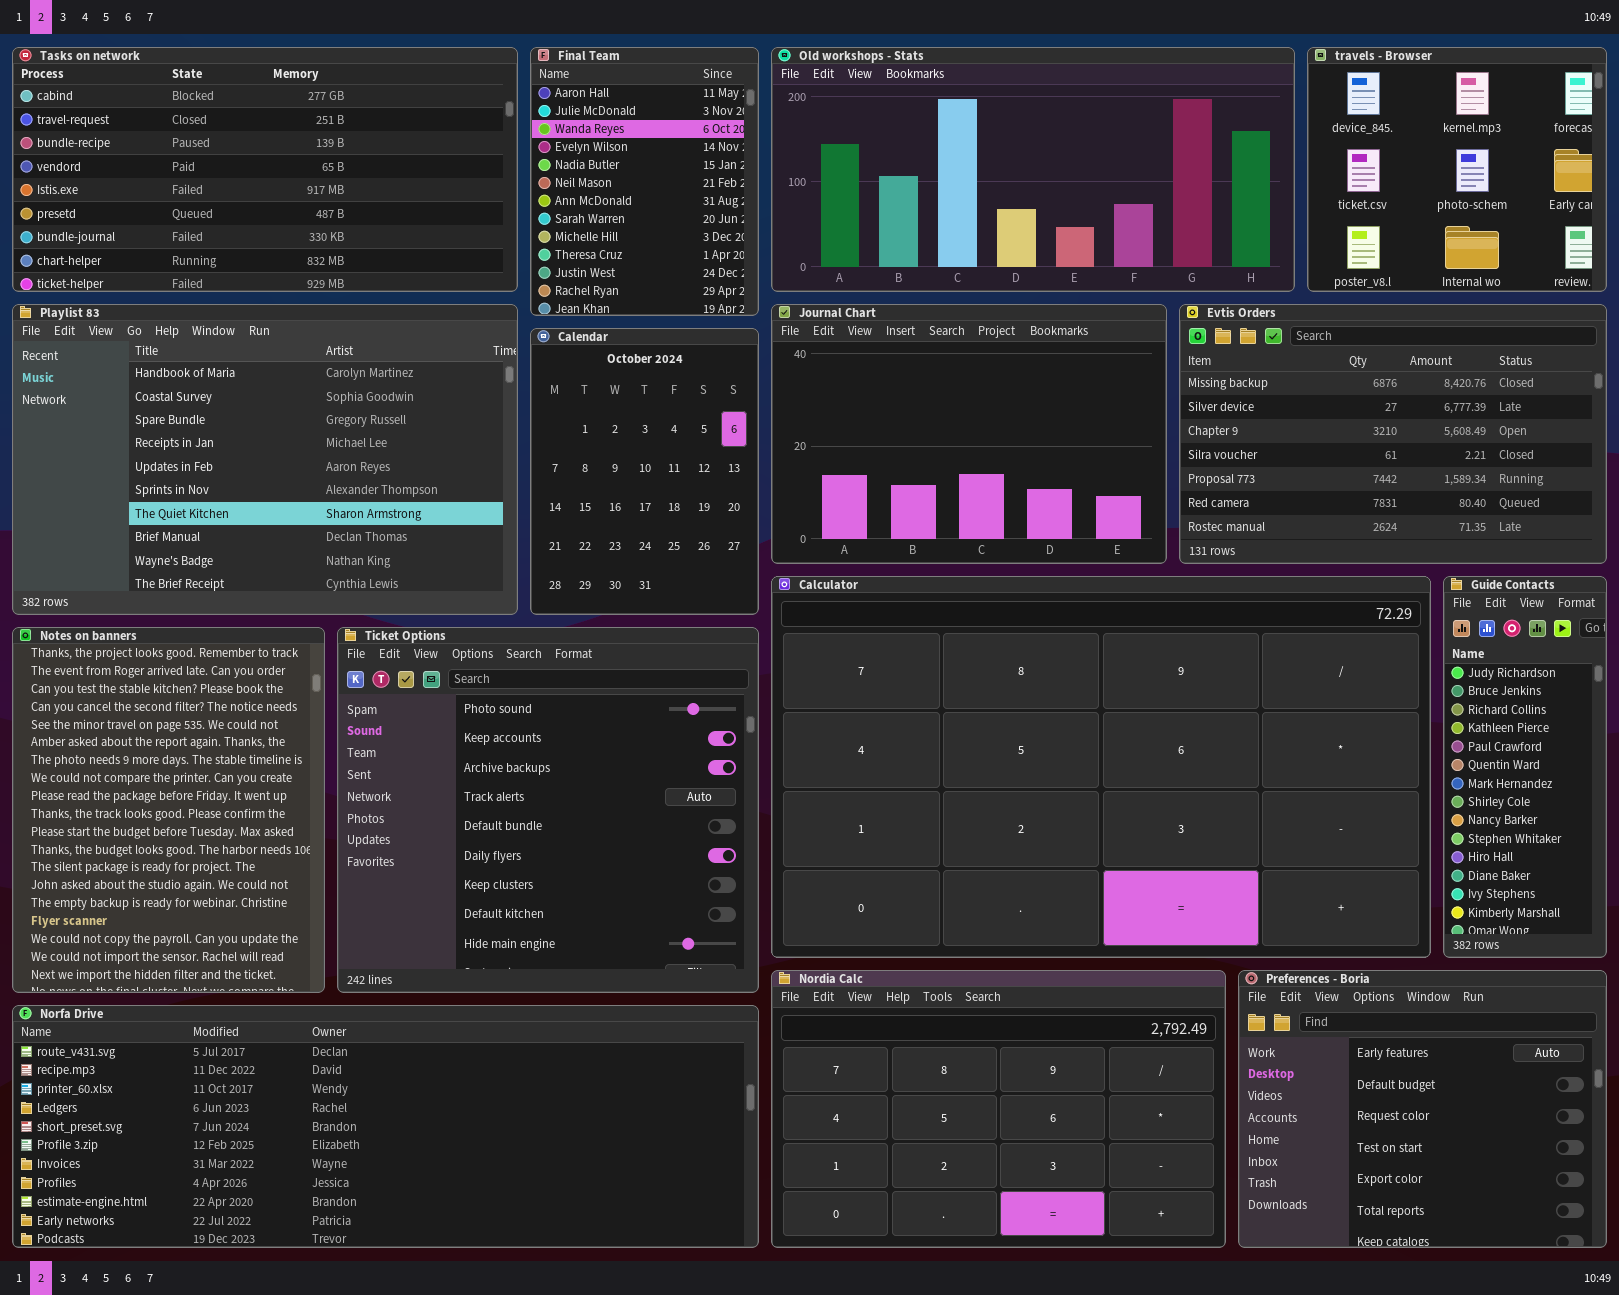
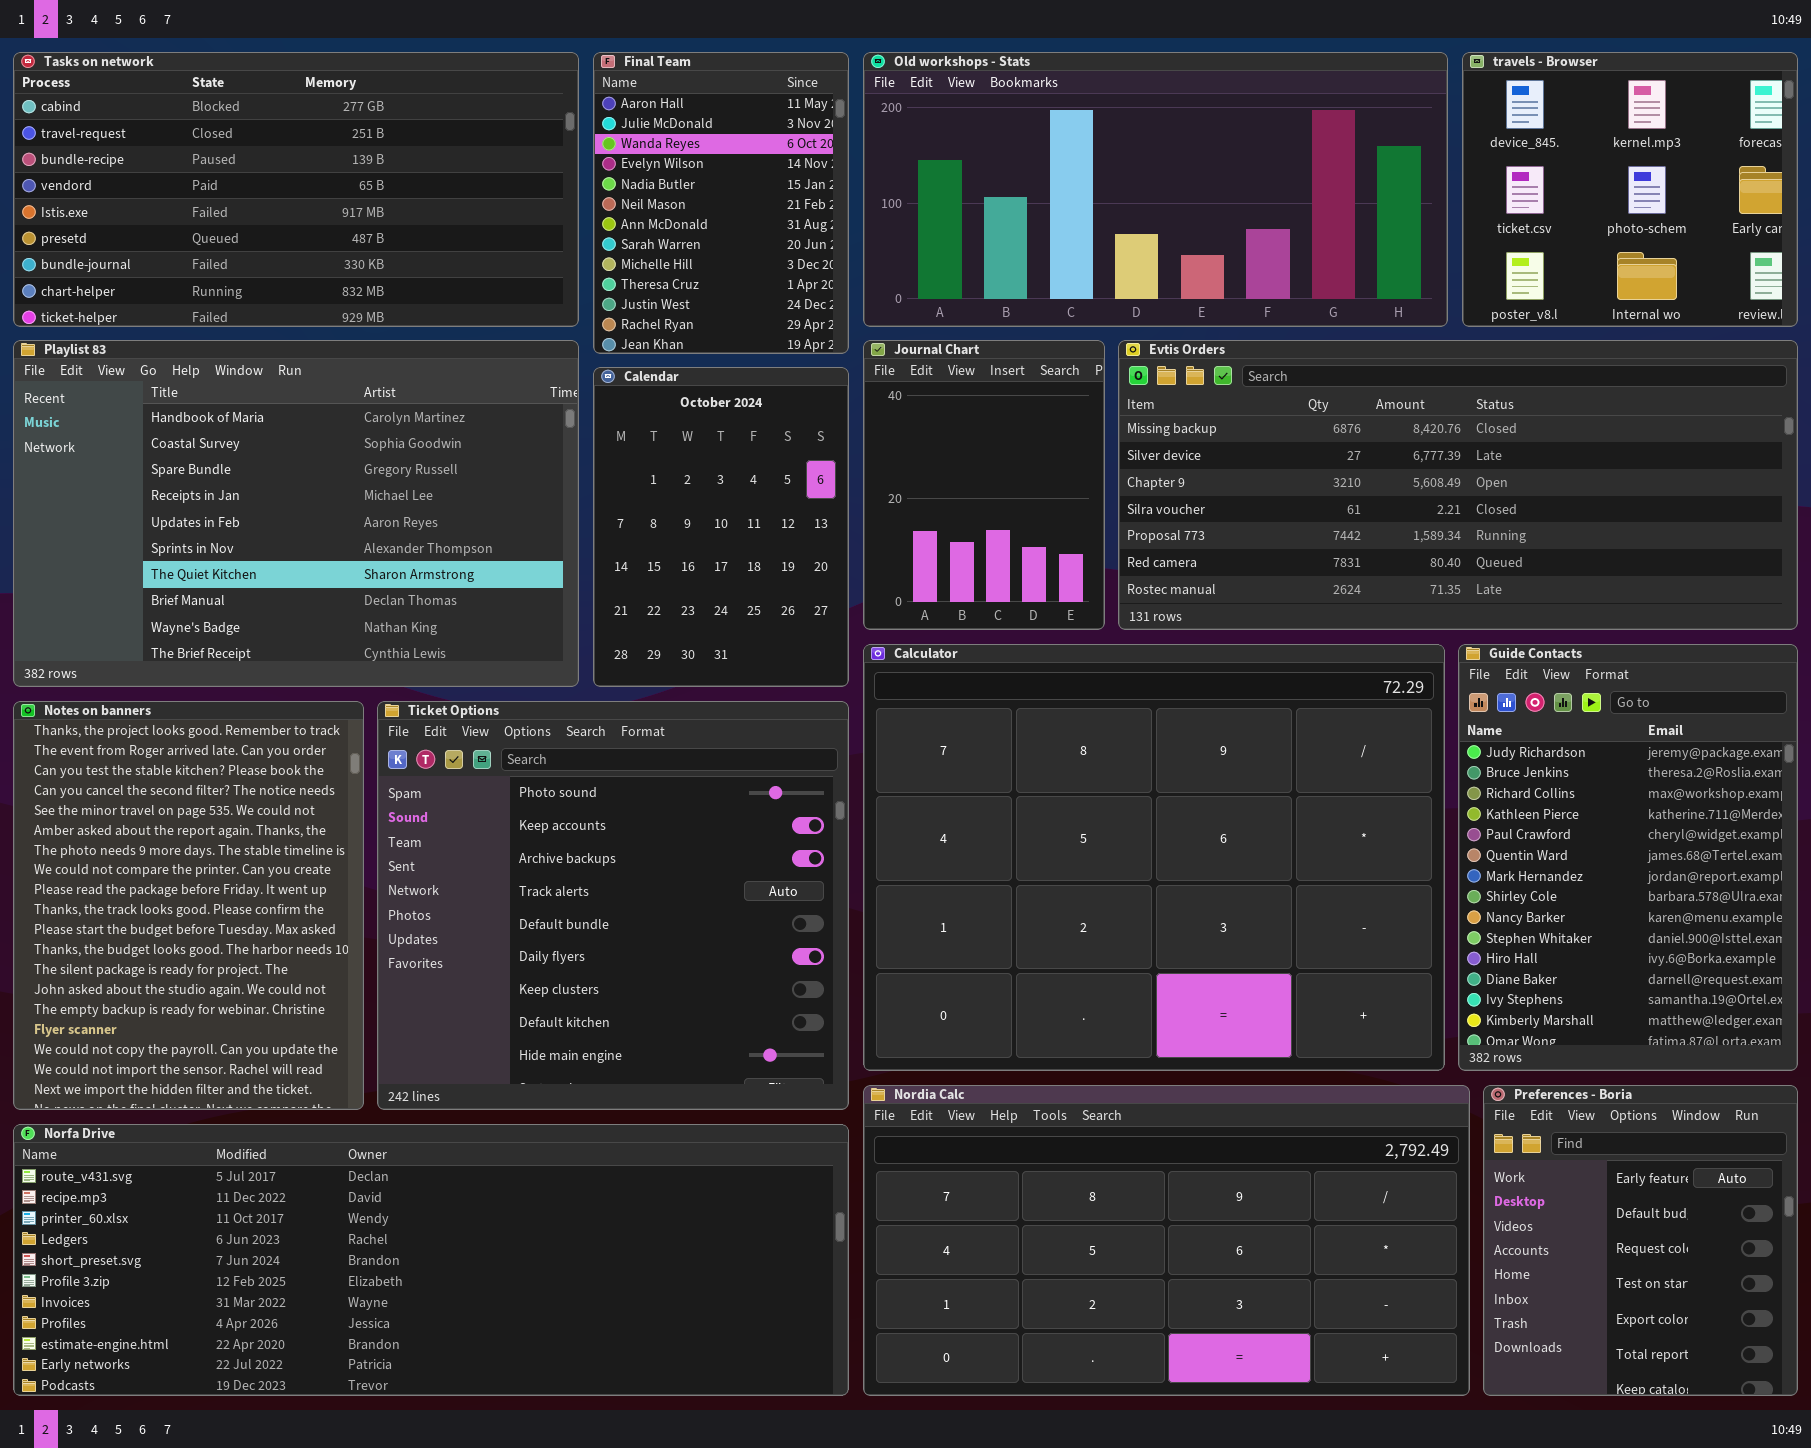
Journal Chart: [771,304,1167,564] -> [863,340,1105,630], resized
Evtis Orders: [1179,304,1607,564] -> [1118,340,1798,630], resized
Calculator: [771,576,1431,958] -> [863,644,1445,1071], resized
Guide Contacts: [1443,576,1607,958] -> [1458,644,1798,1071], resized
Nordia Calc: [771,970,1226,1248] -> [863,1085,1470,1396], resized
Preferences - Boria: [1238,970,1607,1248] -> [1483,1085,1798,1396], resized

